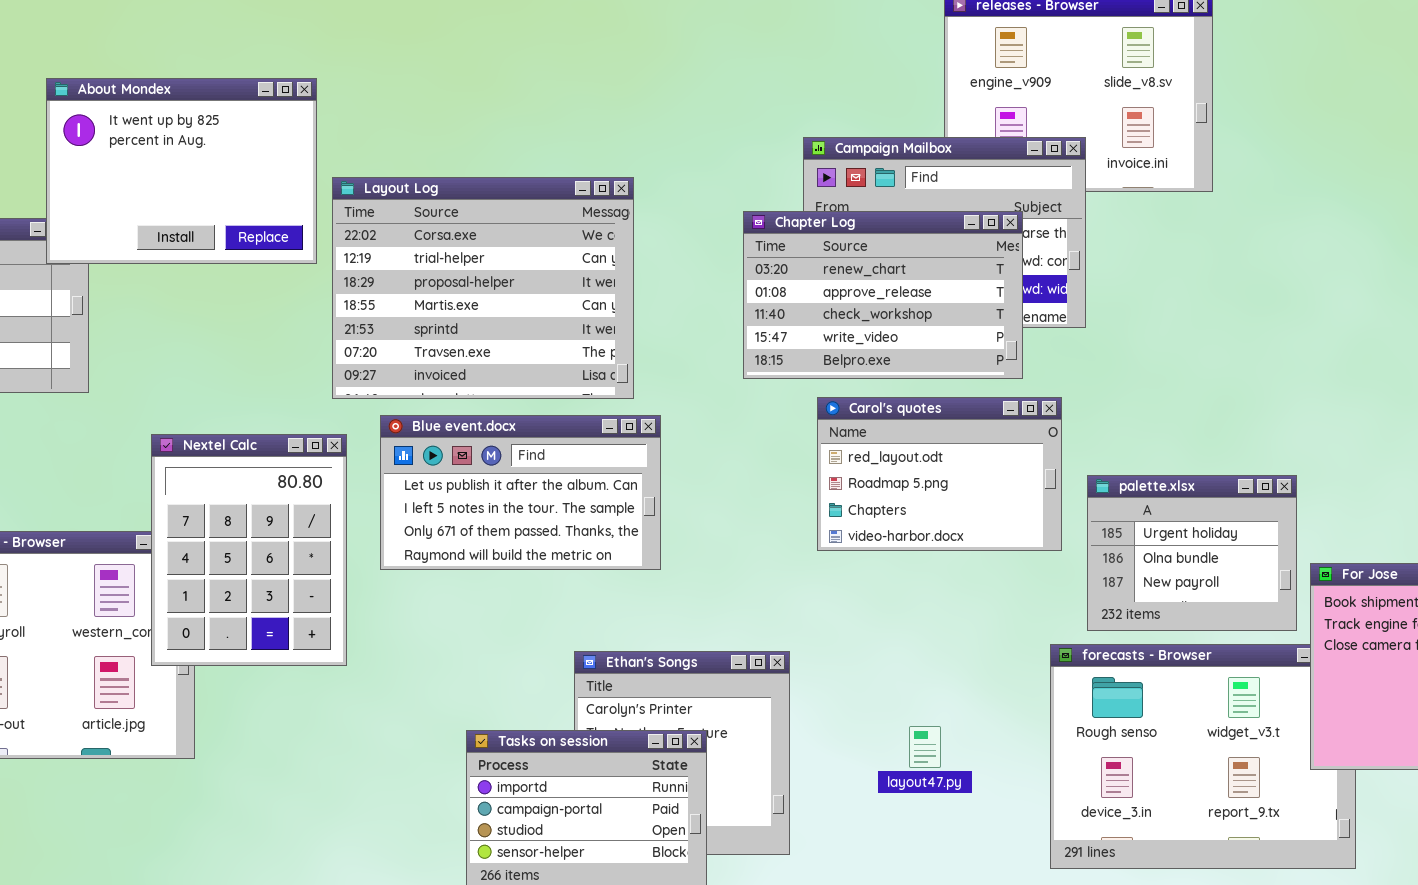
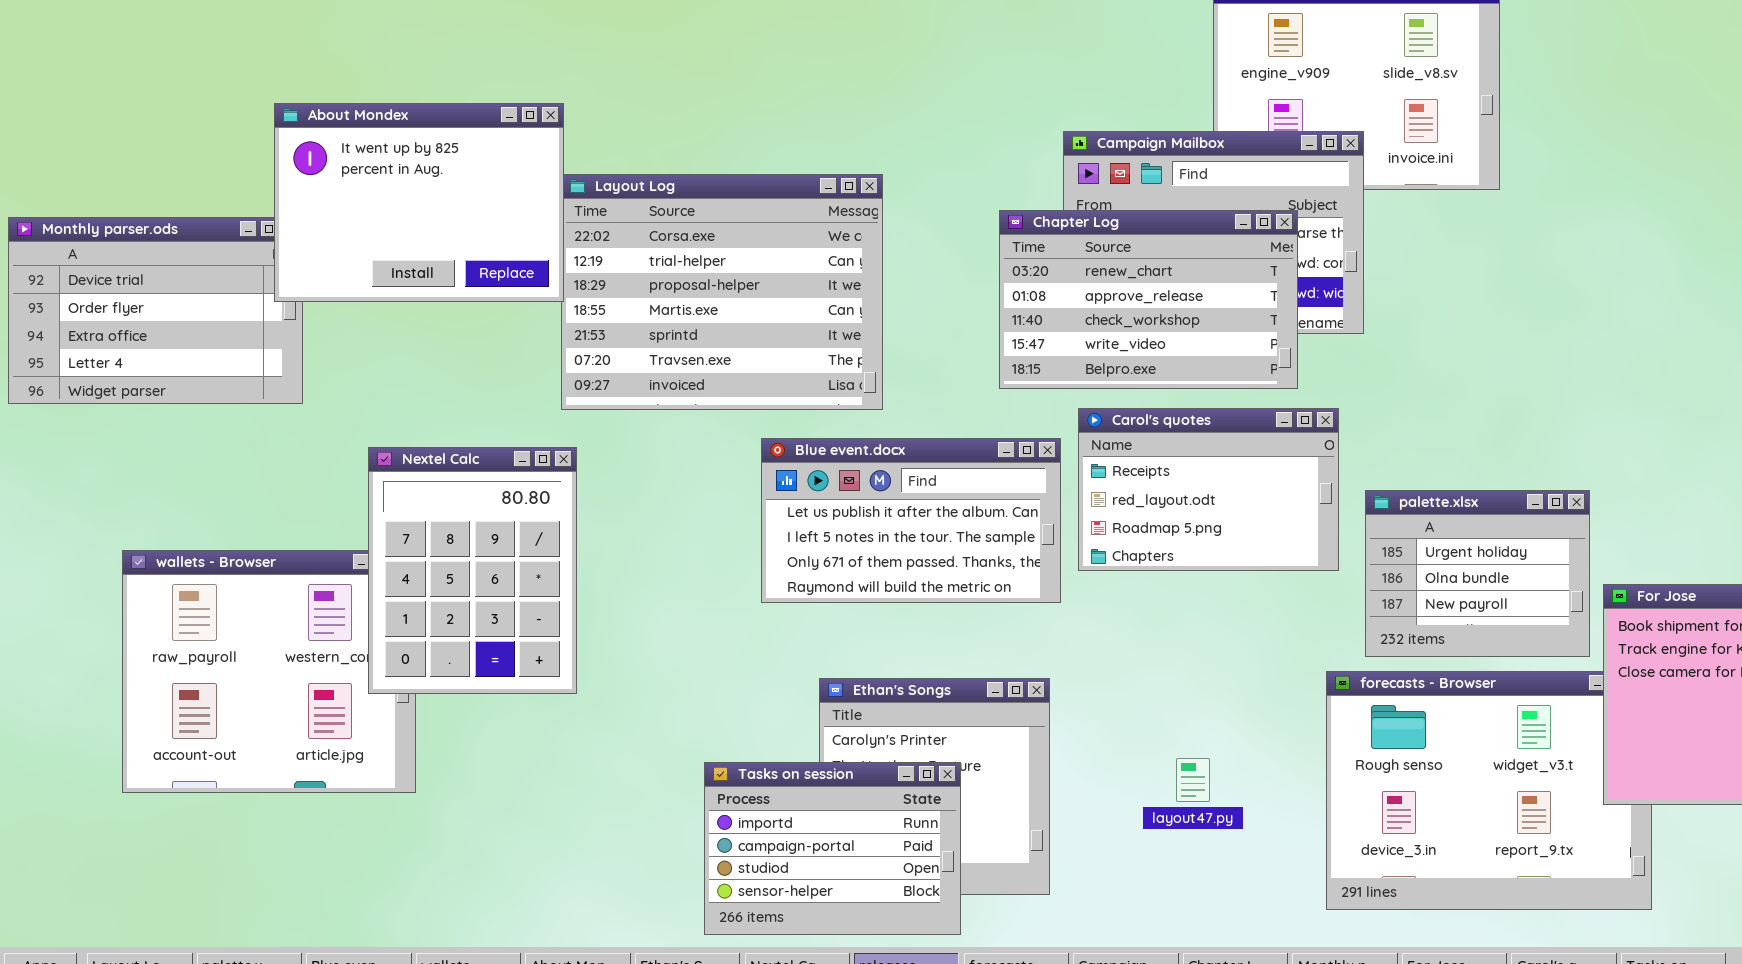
About Mondex: [46,78,317,264] -> [274,103,564,302], moved
Carol's quotes: [817,397,1062,551] -> [1078,408,1339,571], scrolled up 1 row
Blue event.docx: [380,415,661,570] -> [761,438,1061,603], moved

